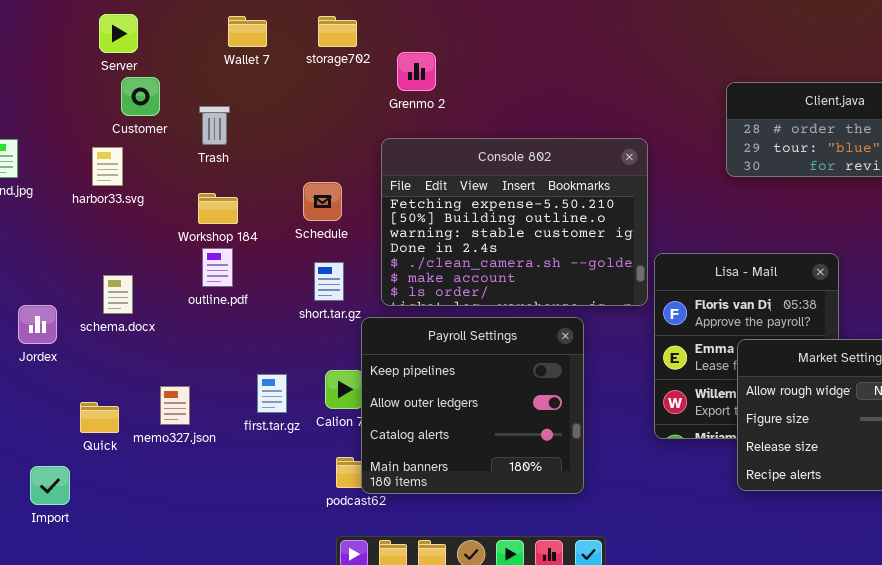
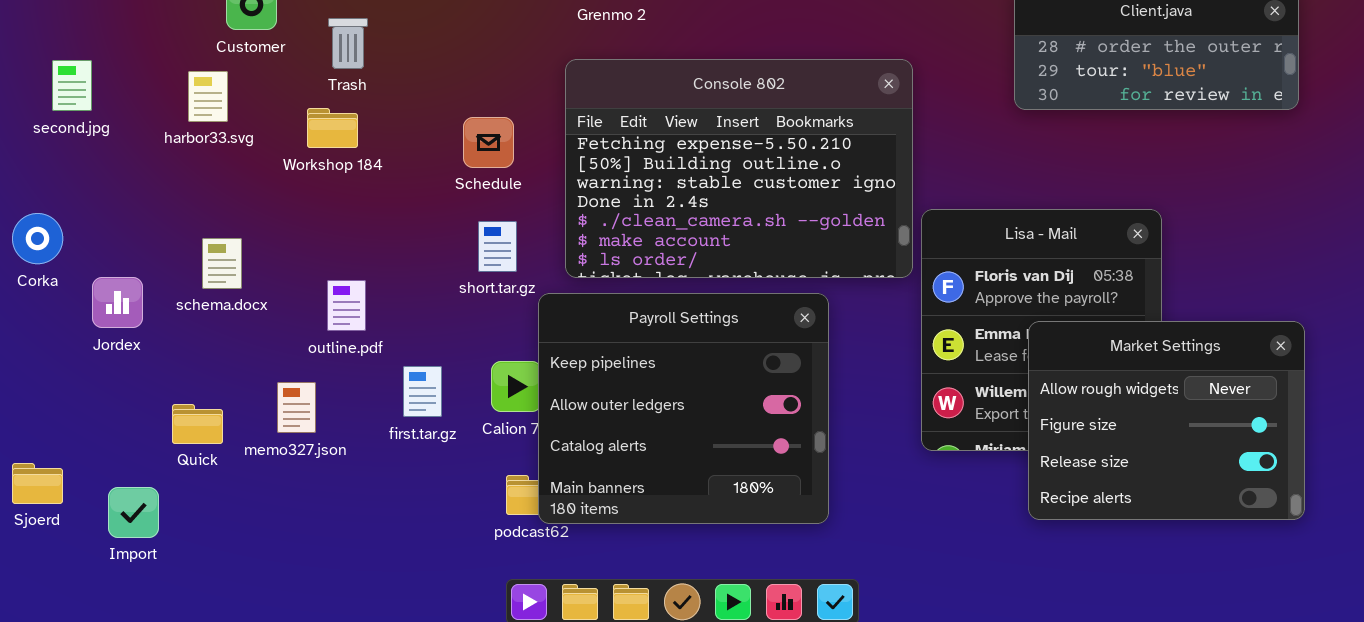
Workshop 184: [198,193,238,224] -> [307,108,358,148], moved
outline.pdf: [202,248,233,287] -> [327,280,366,331], moved

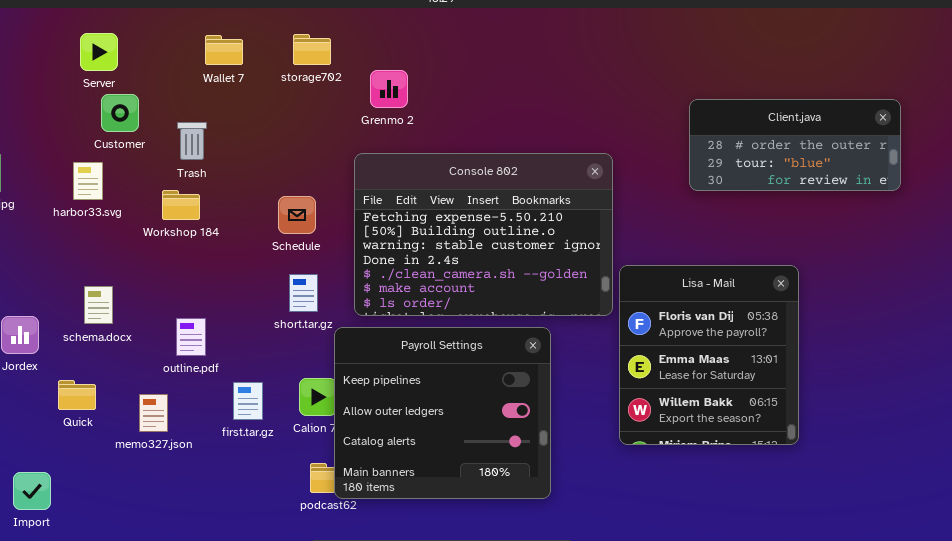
Market Settings: [1028,321,1305,520] -> none, closed
Quick: [172,404,223,444] -> [58,380,96,410], moved

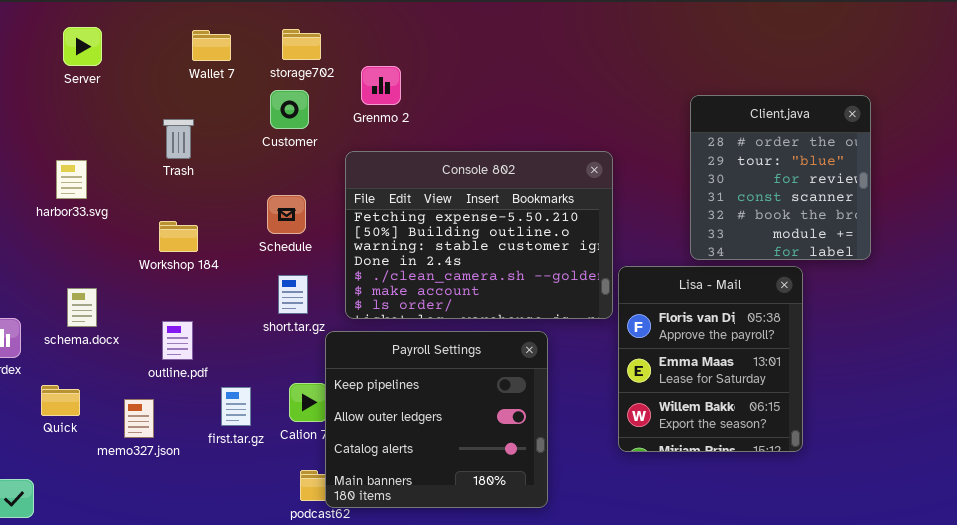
Customer: [101,94,139,132] -> [270,90,309,129], moved
Client.java: [689,99,901,191] -> [690,95,871,260], resized
Workshop 184: [162,190,200,220] -> [159,221,198,252], moved

